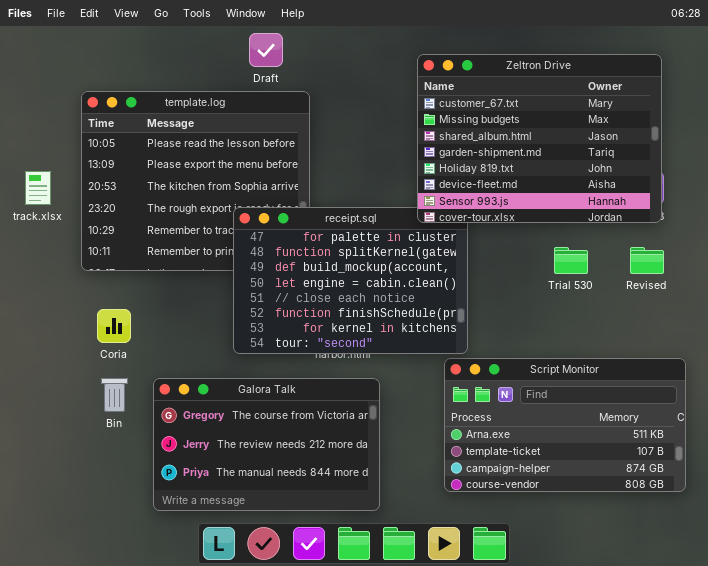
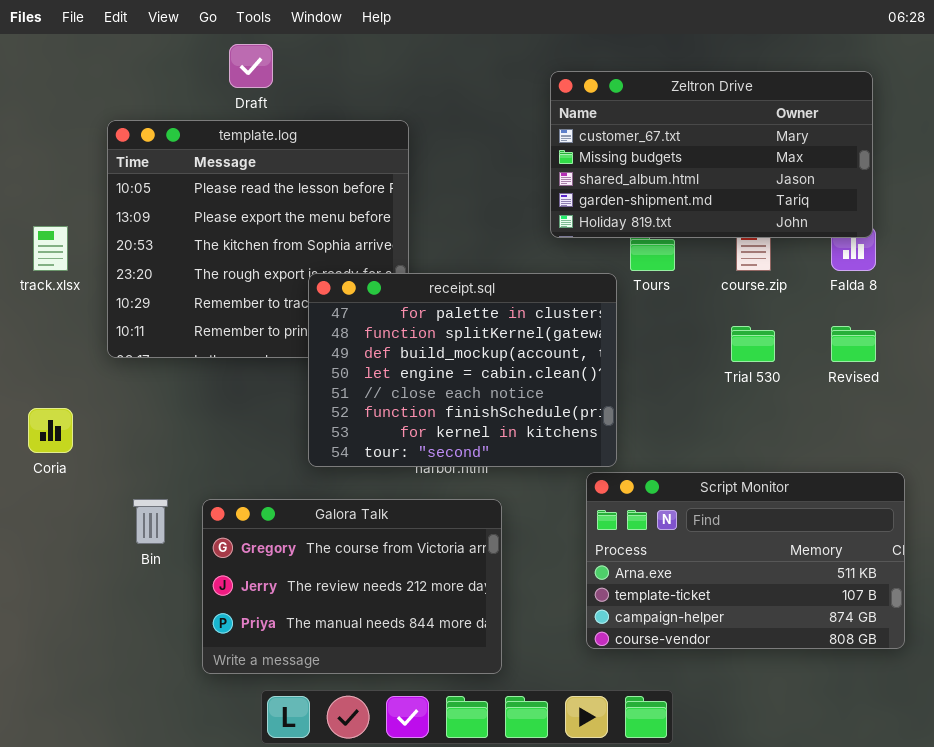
Draft: [249,33,283,67] -> [229,44,273,88], moved
Zeltron Drive: [417,54,662,223] -> [550,71,873,238], resized
Coria: [97,309,131,343] -> [28,408,73,453], moved

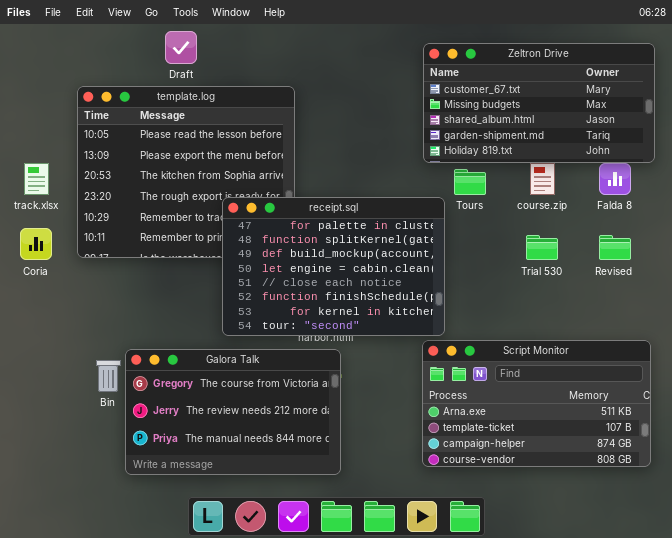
Zeltron Drive: [550,71,873,238] -> [423,43,655,163], moved
Coria: [28,408,73,453] -> [20,228,52,260], moved
Galora Talk: [202,499,502,674] -> [125,349,341,475], moved

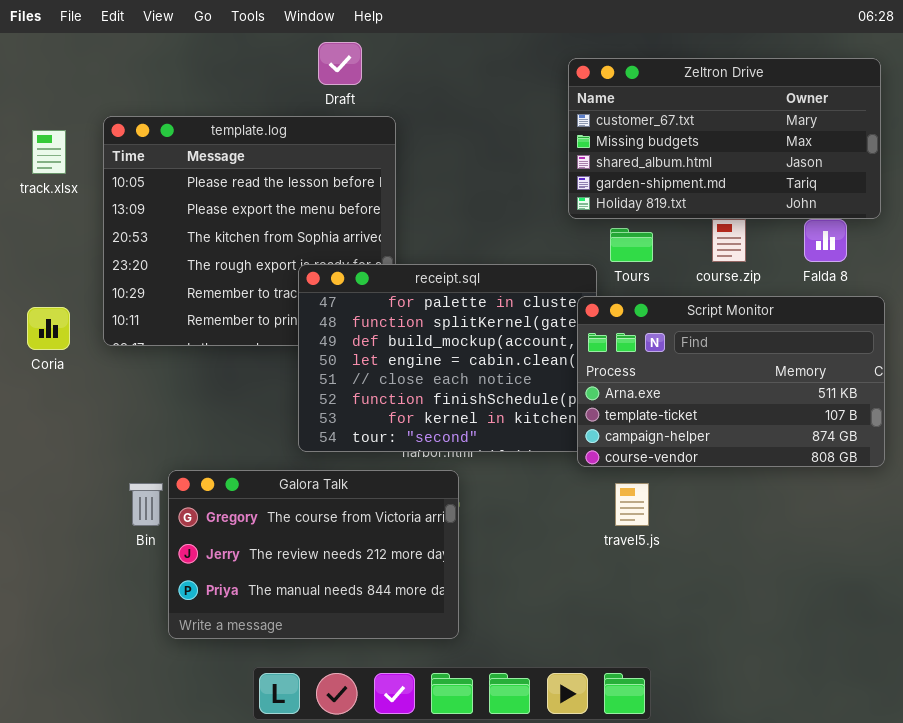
Draft: [165,31,197,64] -> [318,42,362,85], moved
track.xlsx: [24,163,49,195] -> [32,130,66,174], moved
Script Monitor: [422,340,651,467] -> [577,296,885,467], moved

